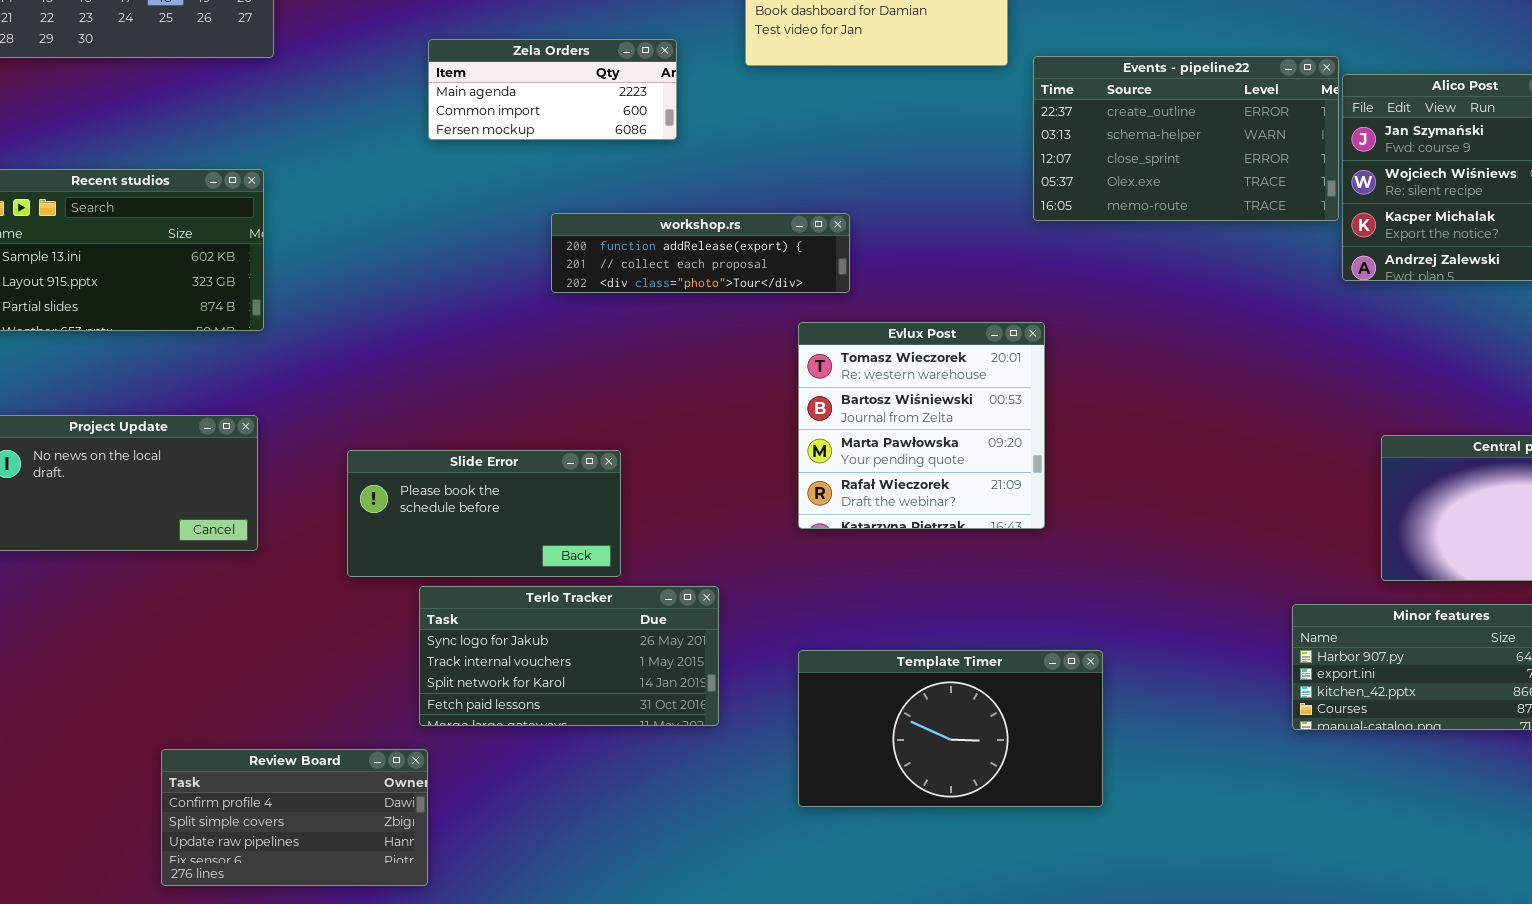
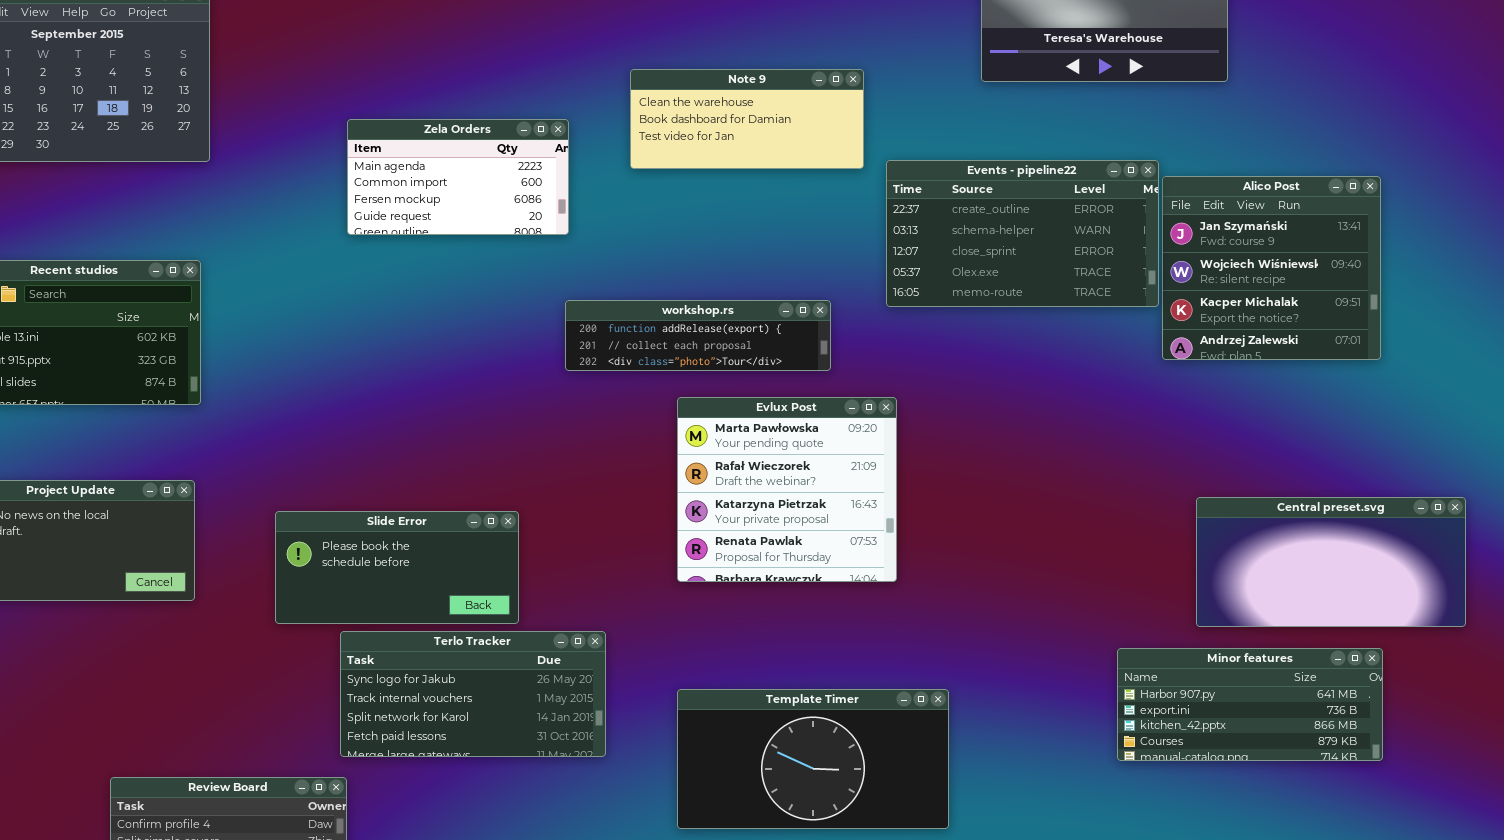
Zela Orders: [428,39,677,140] -> [347,119,569,235], resized
workshop.rs: [551,213,850,293] -> [565,300,831,371], moved
Evlux Post: [798,322,1045,529] -> [677,397,897,582], scrolled down 2 rows

